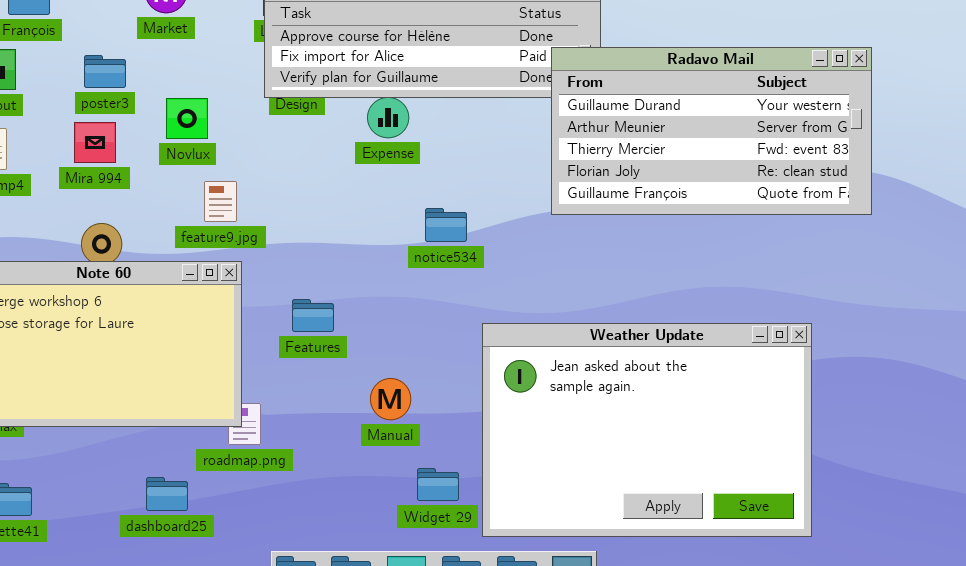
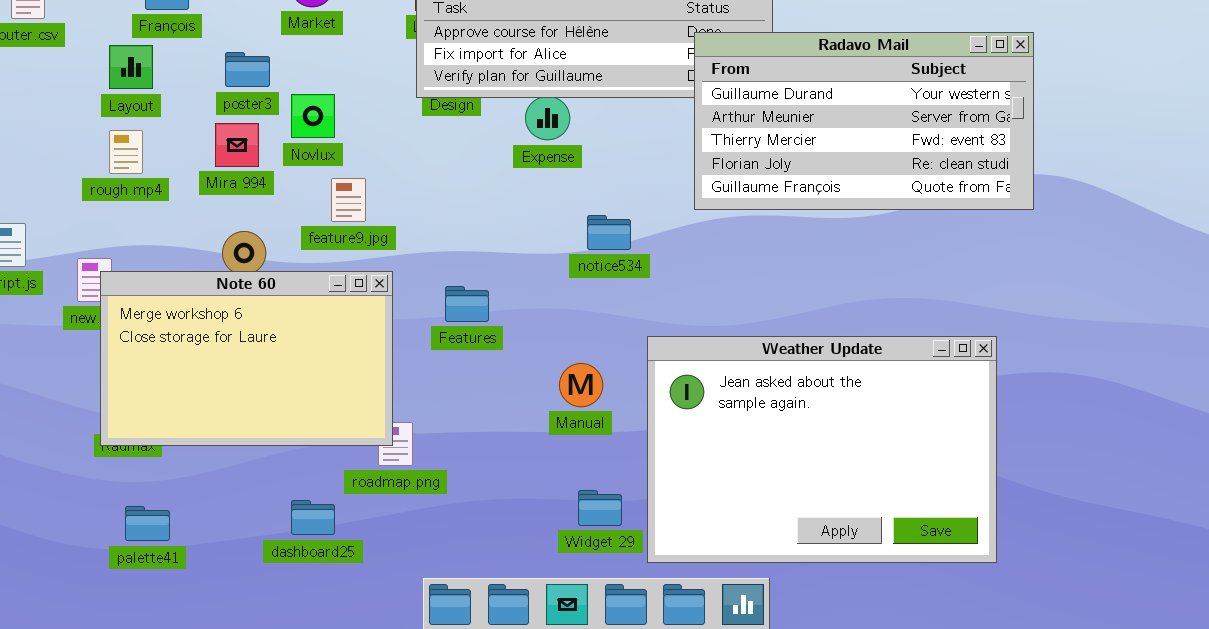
Radavo Mail: [551,47,872,215] -> [694,32,1034,210], moved
Novlux: [166,98,208,139] -> [291,94,335,138], moved
feature9.jpg: [204,181,237,222] -> [331,178,366,222], moved
Features: [292,299,334,332] -> [445,286,489,322], moved
Manual: [370,378,411,420] -> [559,363,603,407], moved

